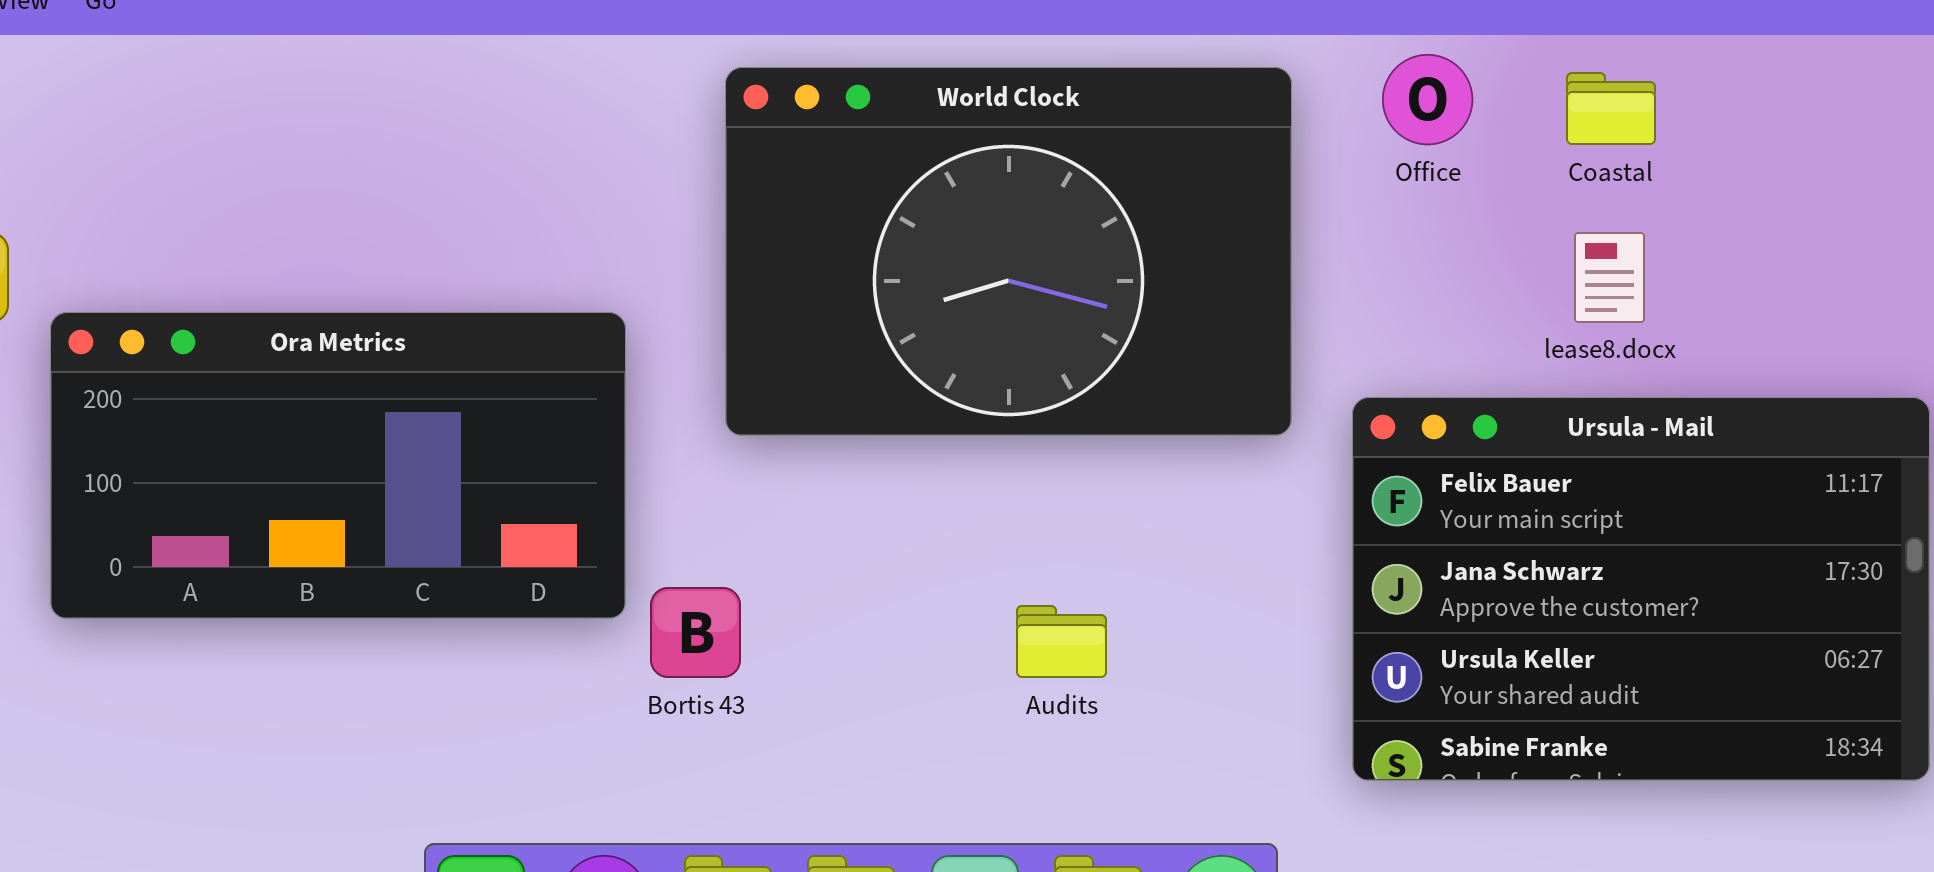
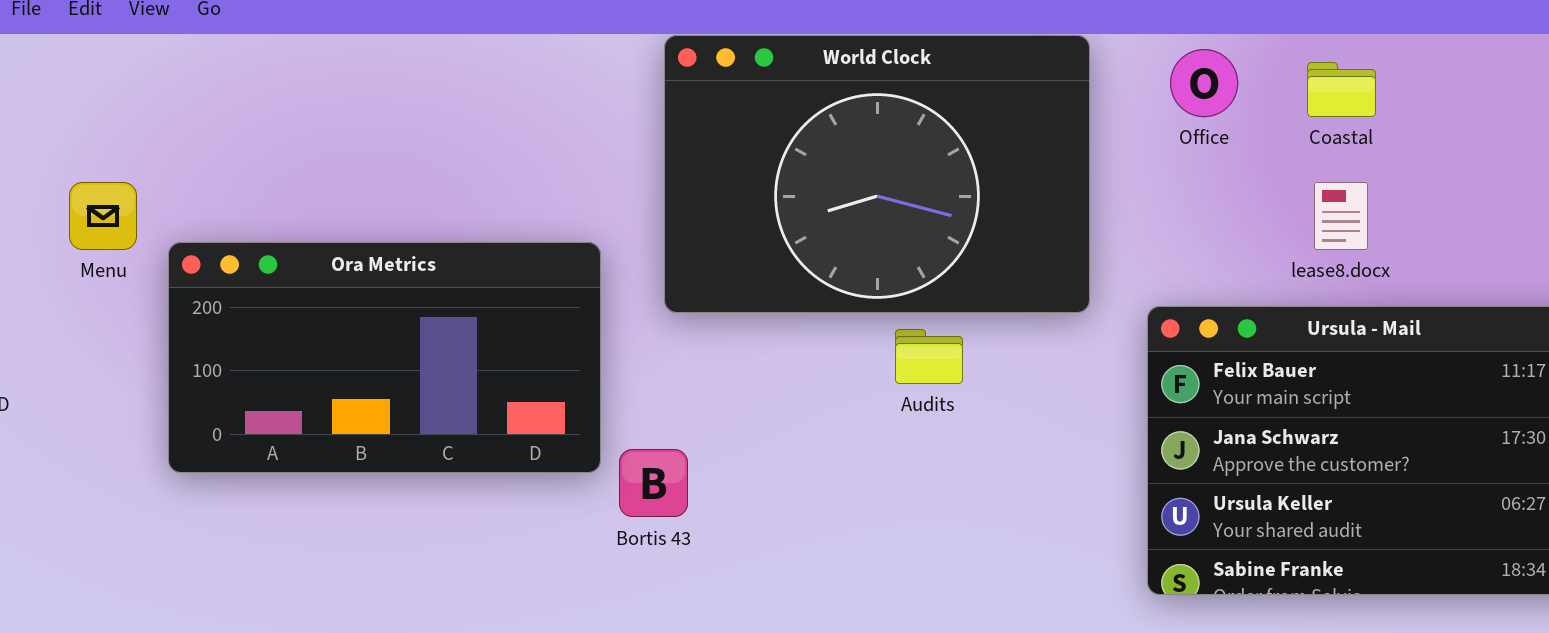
World Clock: [725,67,1292,436] -> [664,35,1090,313], moved
Audits: [1016,605,1107,678] -> [895,329,963,384], moved

